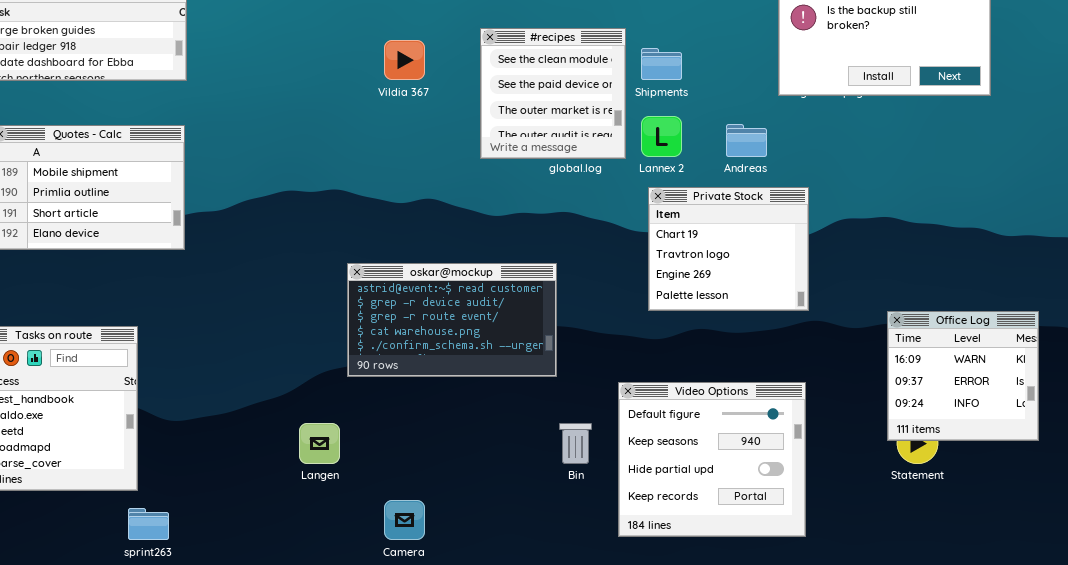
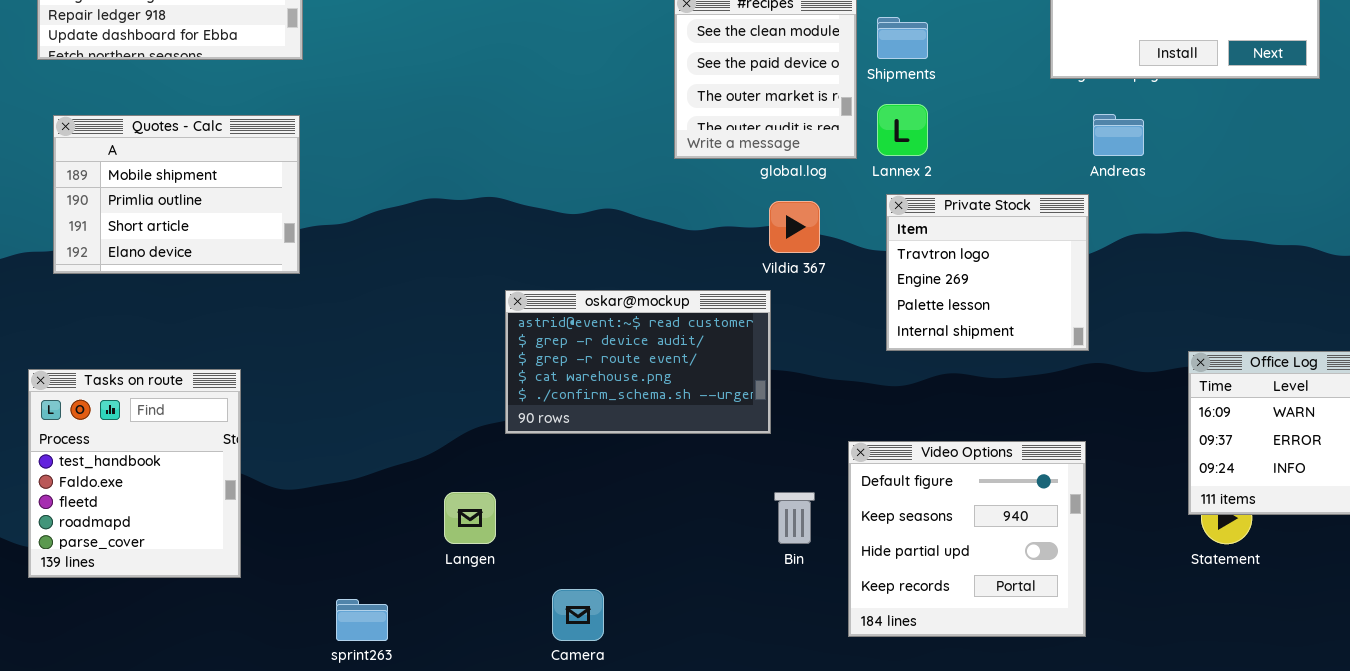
Vildia 367: [384,40,425,80] -> [769,201,820,253], moved
Andreas: [726,124,767,157] -> [1093,114,1144,156], moved
Private Stock: [648,187,809,311] -> [886,194,1089,351], scrolled down 1 row
sprint263: [128,508,169,540] -> [336,599,388,641], moved

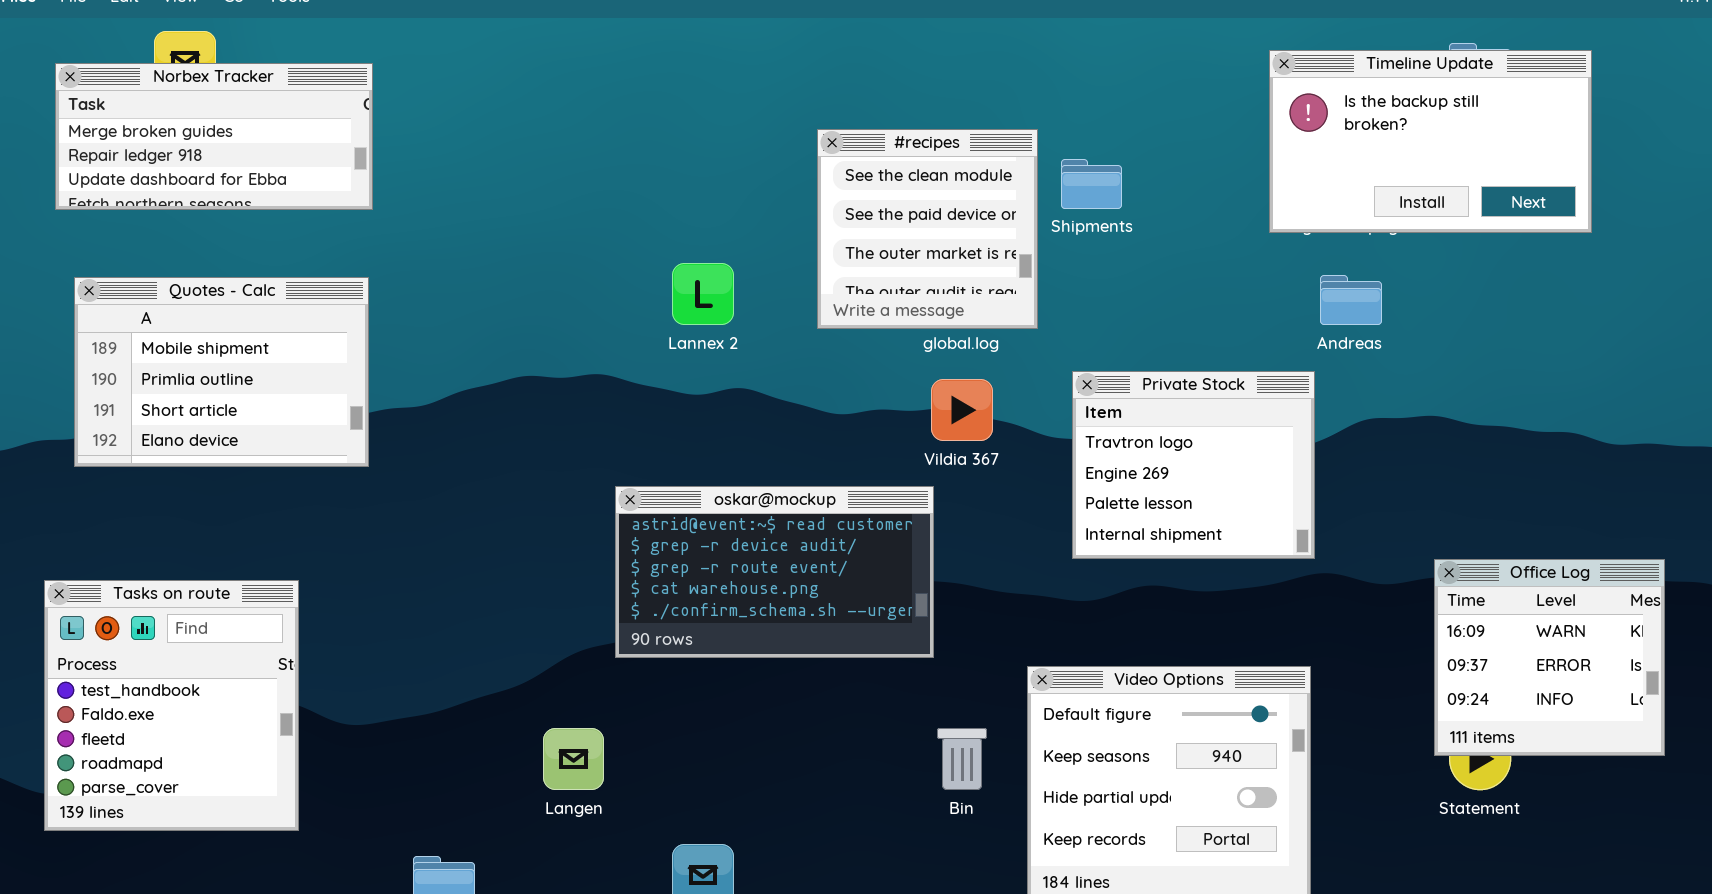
Lannex 2: [877,104,928,156] -> [672,263,734,325], moved

